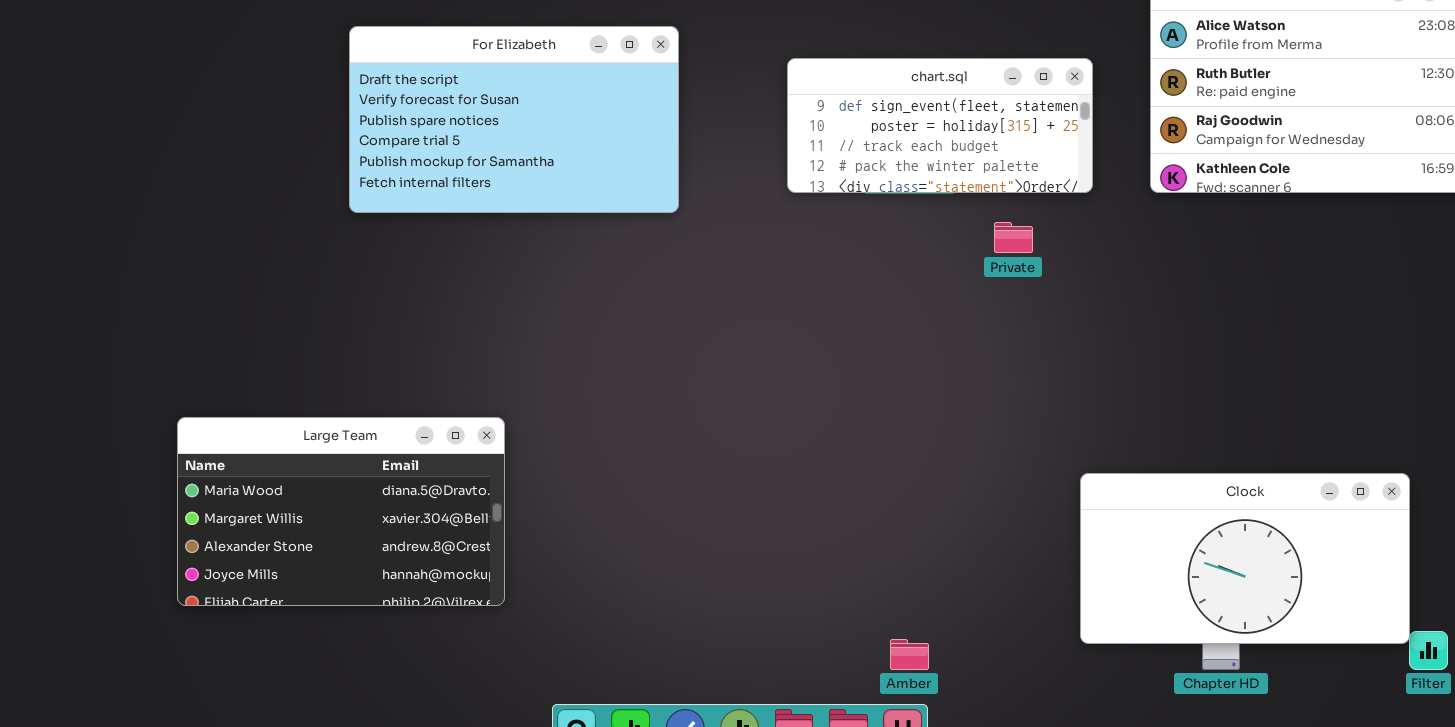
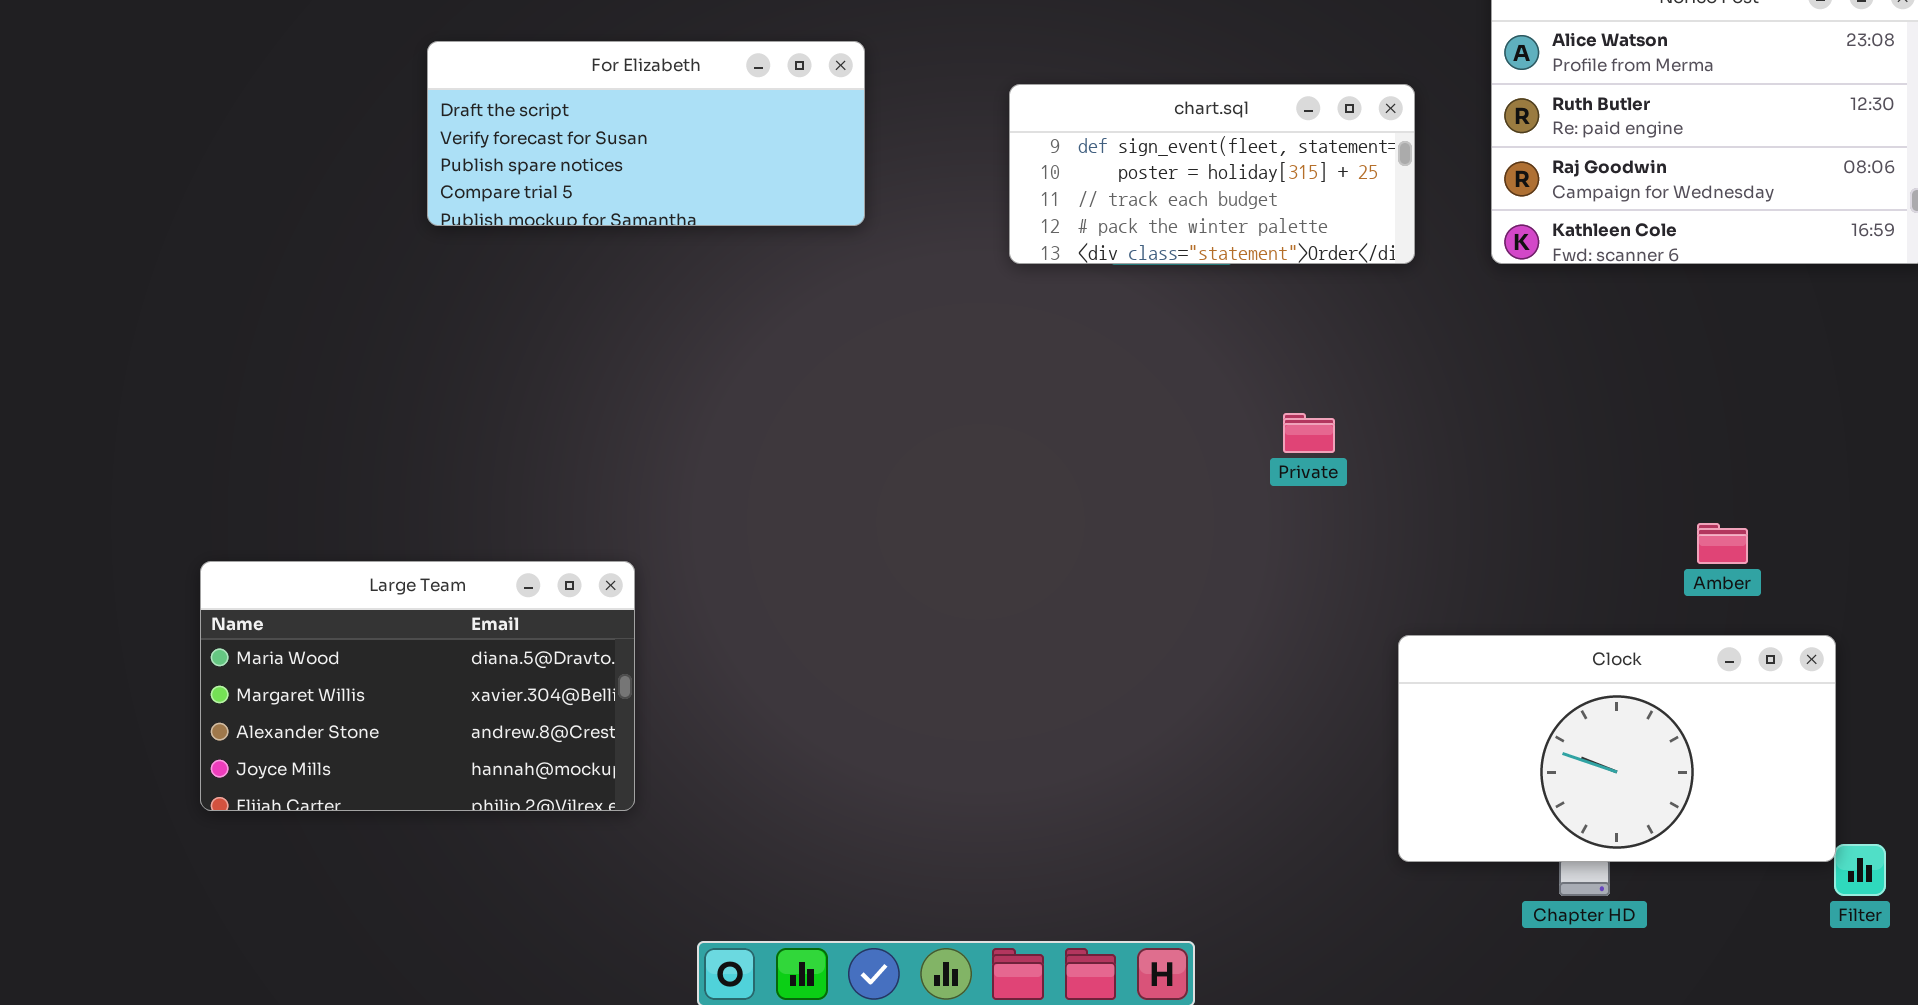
For Elizabeth: [349,26,679,213] -> [427,41,865,226], resized
Private: [994,222,1033,253] -> [1283,413,1335,453], moved
Amber: [890,639,929,670] -> [1697,523,1748,564], moved

